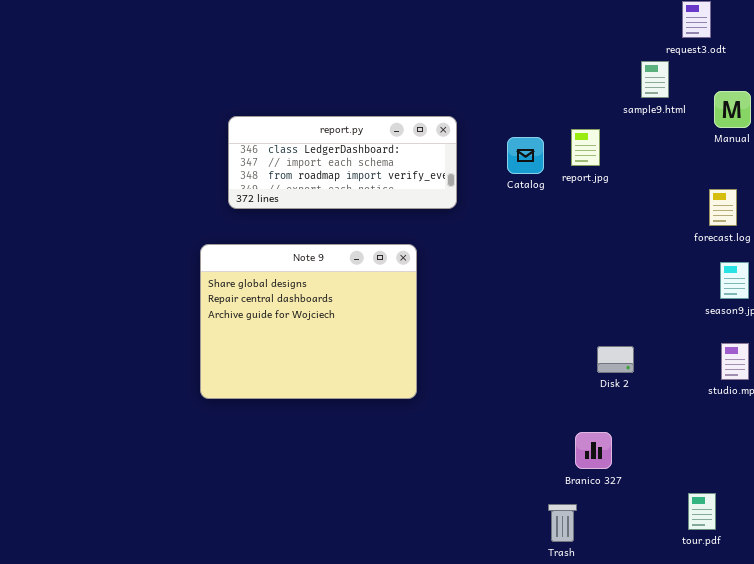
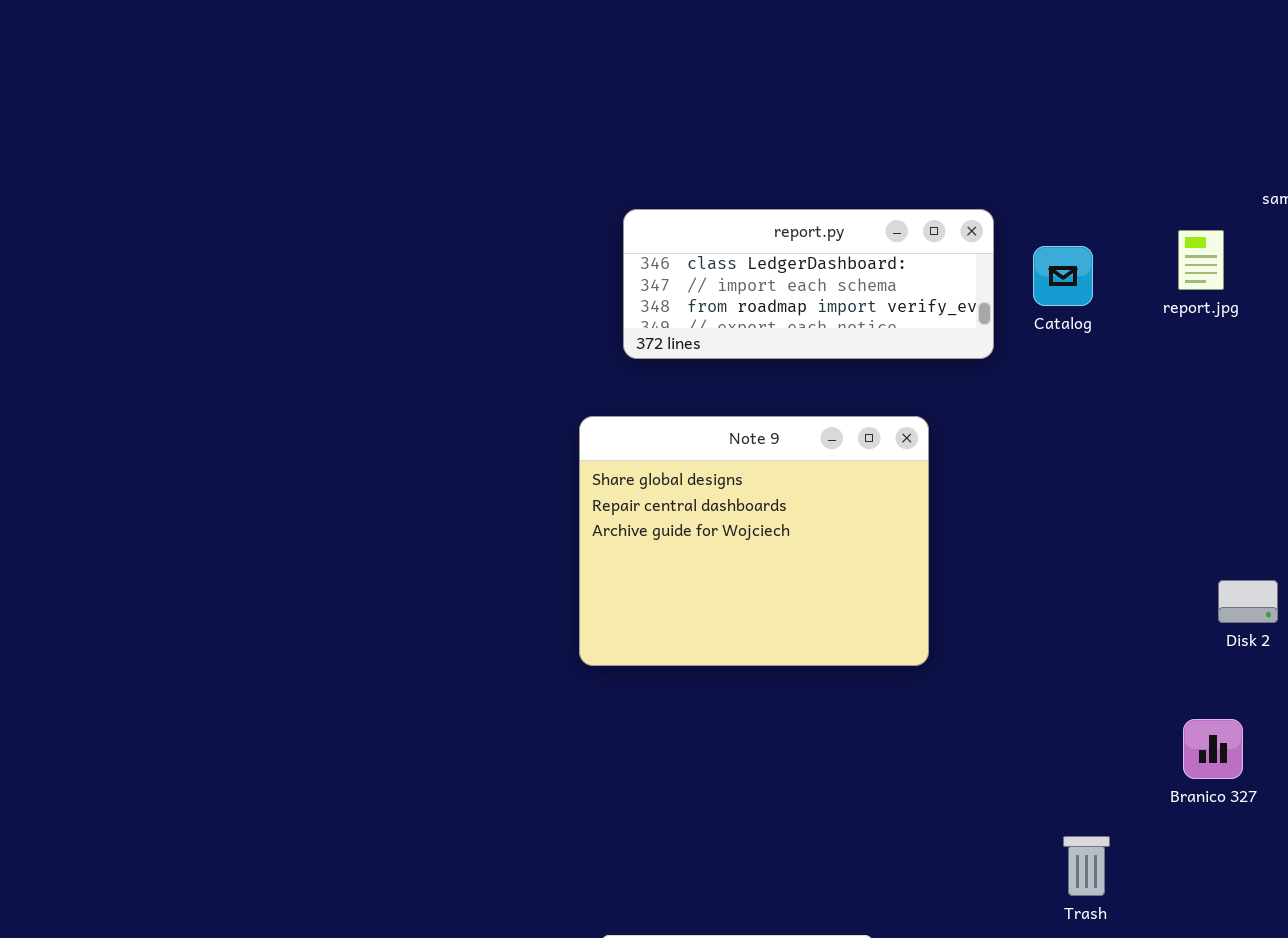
Catalog: [507,137,544,174] -> [1033,246,1093,306], moved
Trash: [548,504,577,542] -> [1063,836,1110,896], moved

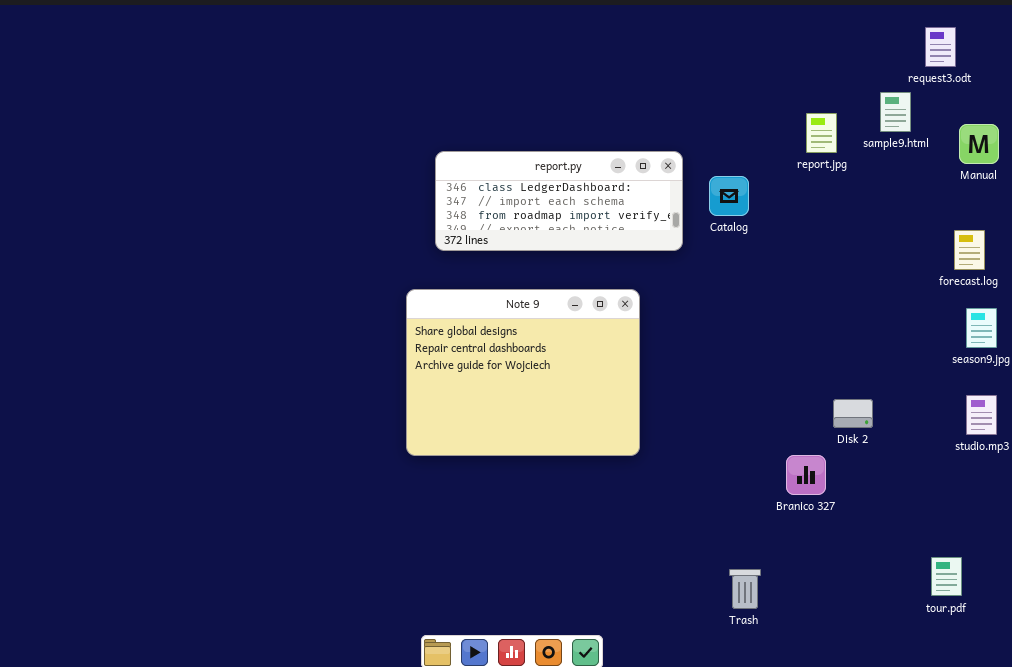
report.jpg: [1178,230,1224,290] -> [806,113,837,153], moved
Branico 327: [1183,719,1243,779] -> [786,455,826,495], moved

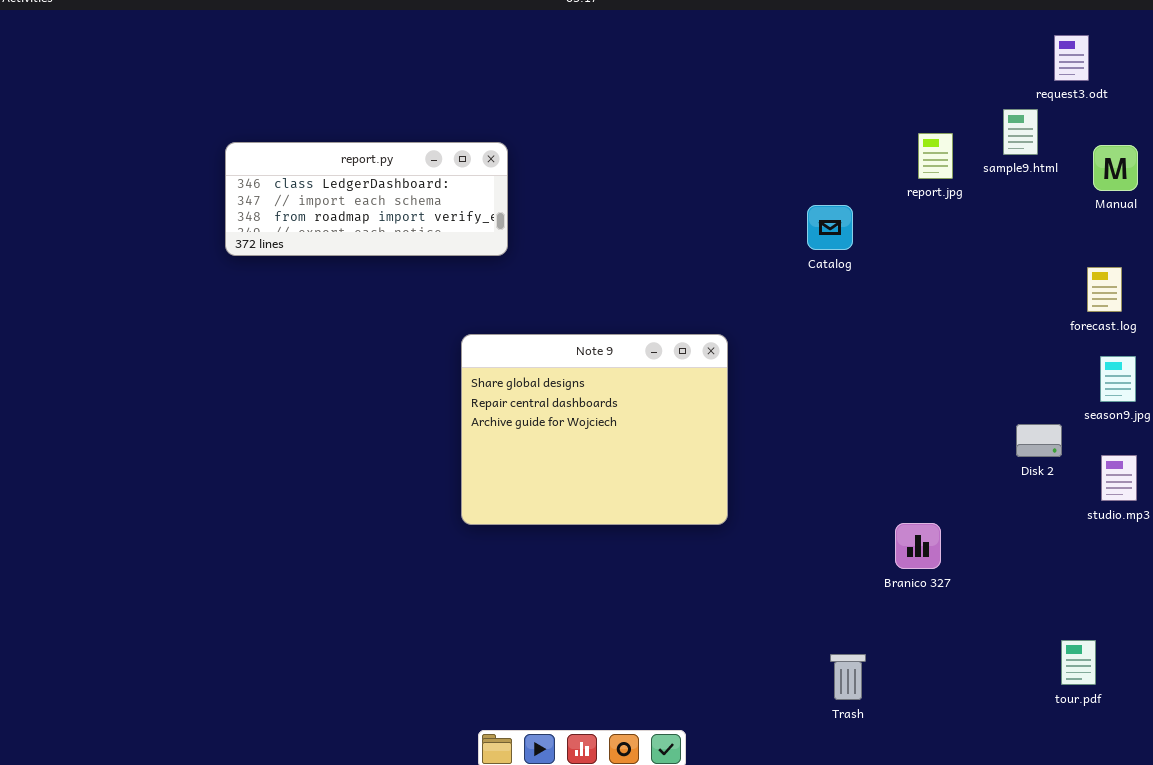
report.py: [435,151,683,251] -> [225,142,508,256], moved
Disk 2: [833,399,873,428] -> [1016,424,1062,457], moved

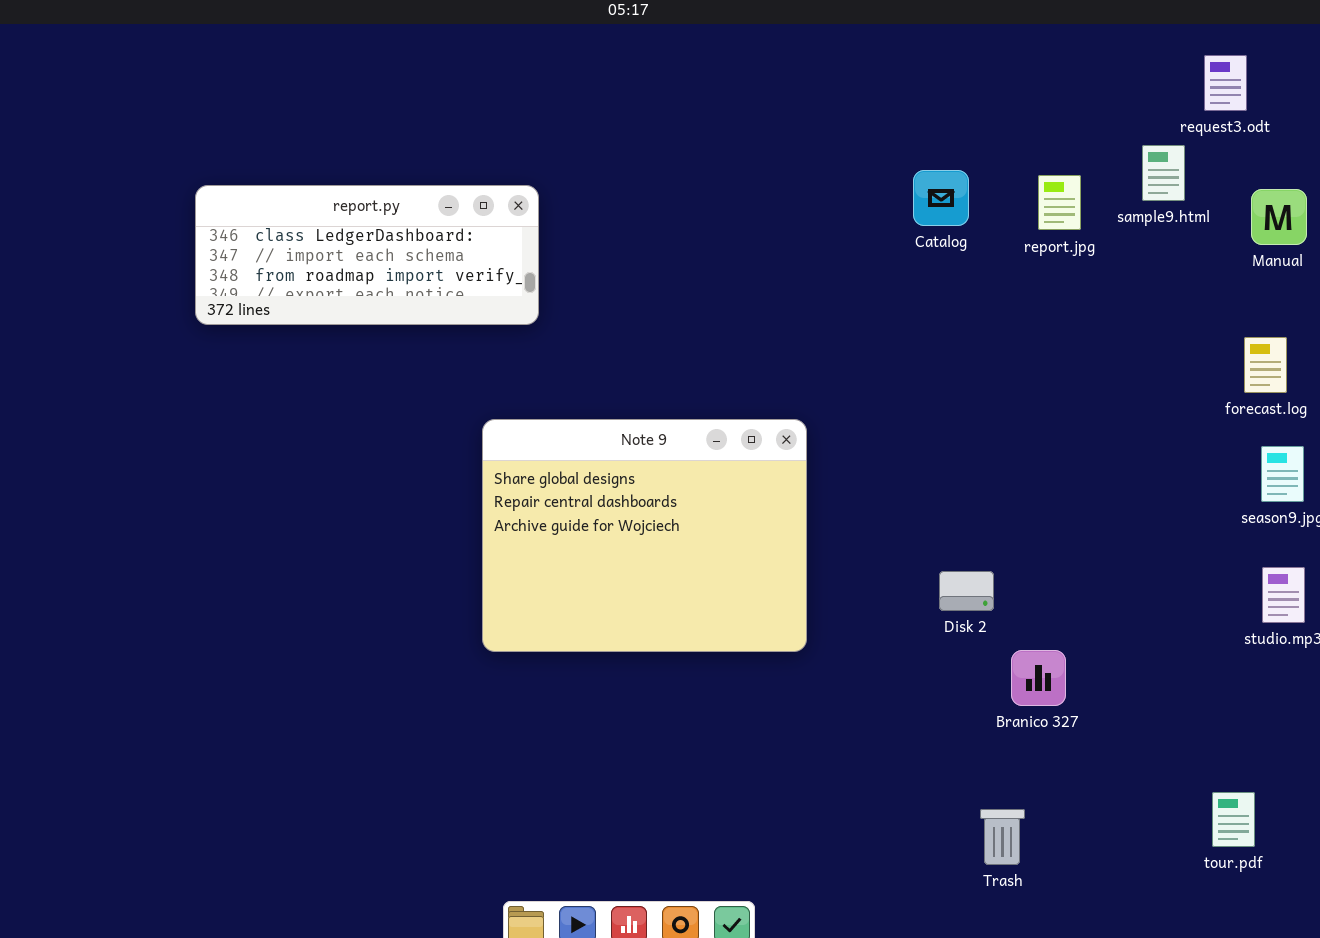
Catalog: [807,205,853,250] -> [913,170,969,226], moved
Disk 2: [1016,424,1062,457] -> [939,571,994,611], moved
Trash: [830,654,866,700] -> [980,809,1025,865], moved

